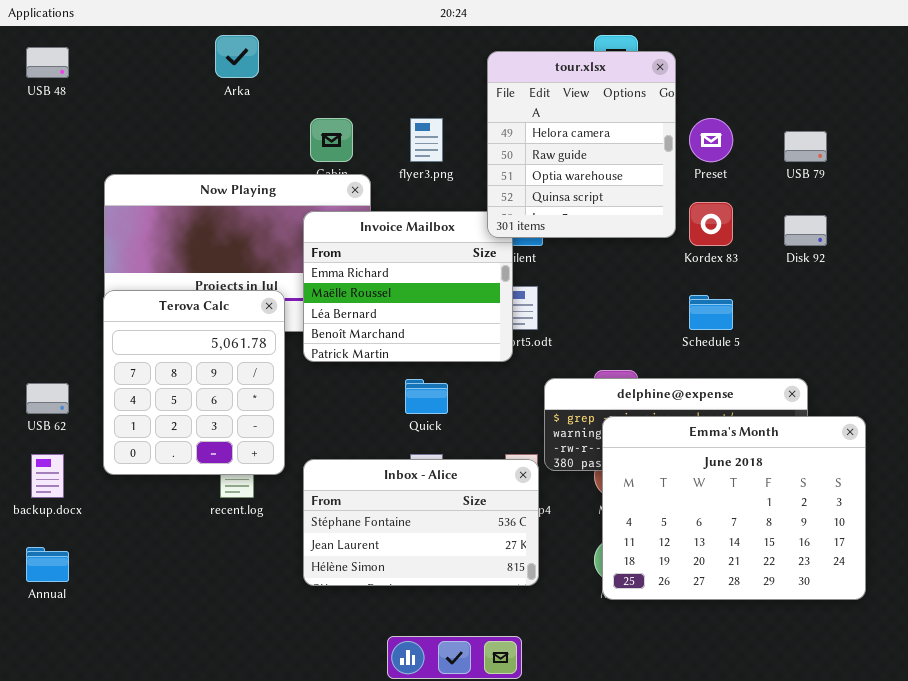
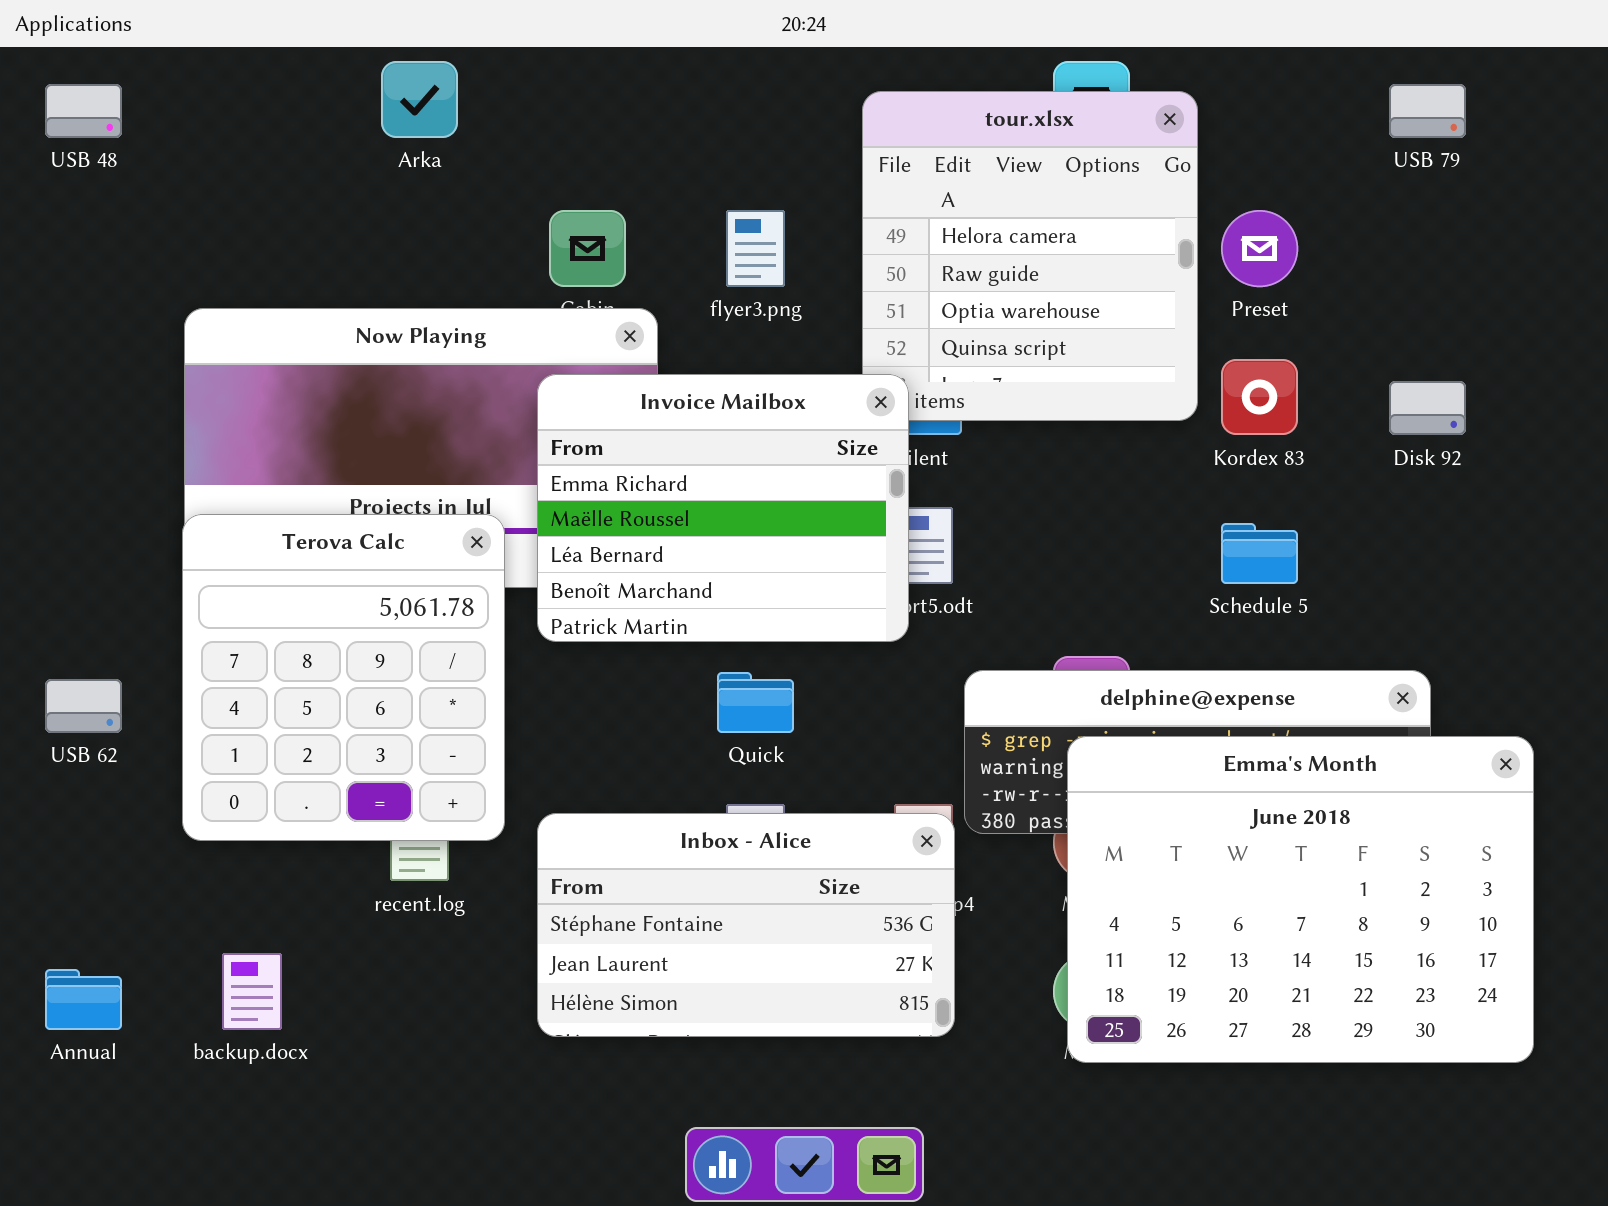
USB 79: [784,131,827,162] -> [1389,84,1466,138], moved
Invoice Mailbox: [303,211,513,362] -> [537,374,909,642], raised
backup.docx: [31,454,64,498] -> [222,953,282,1030], moved

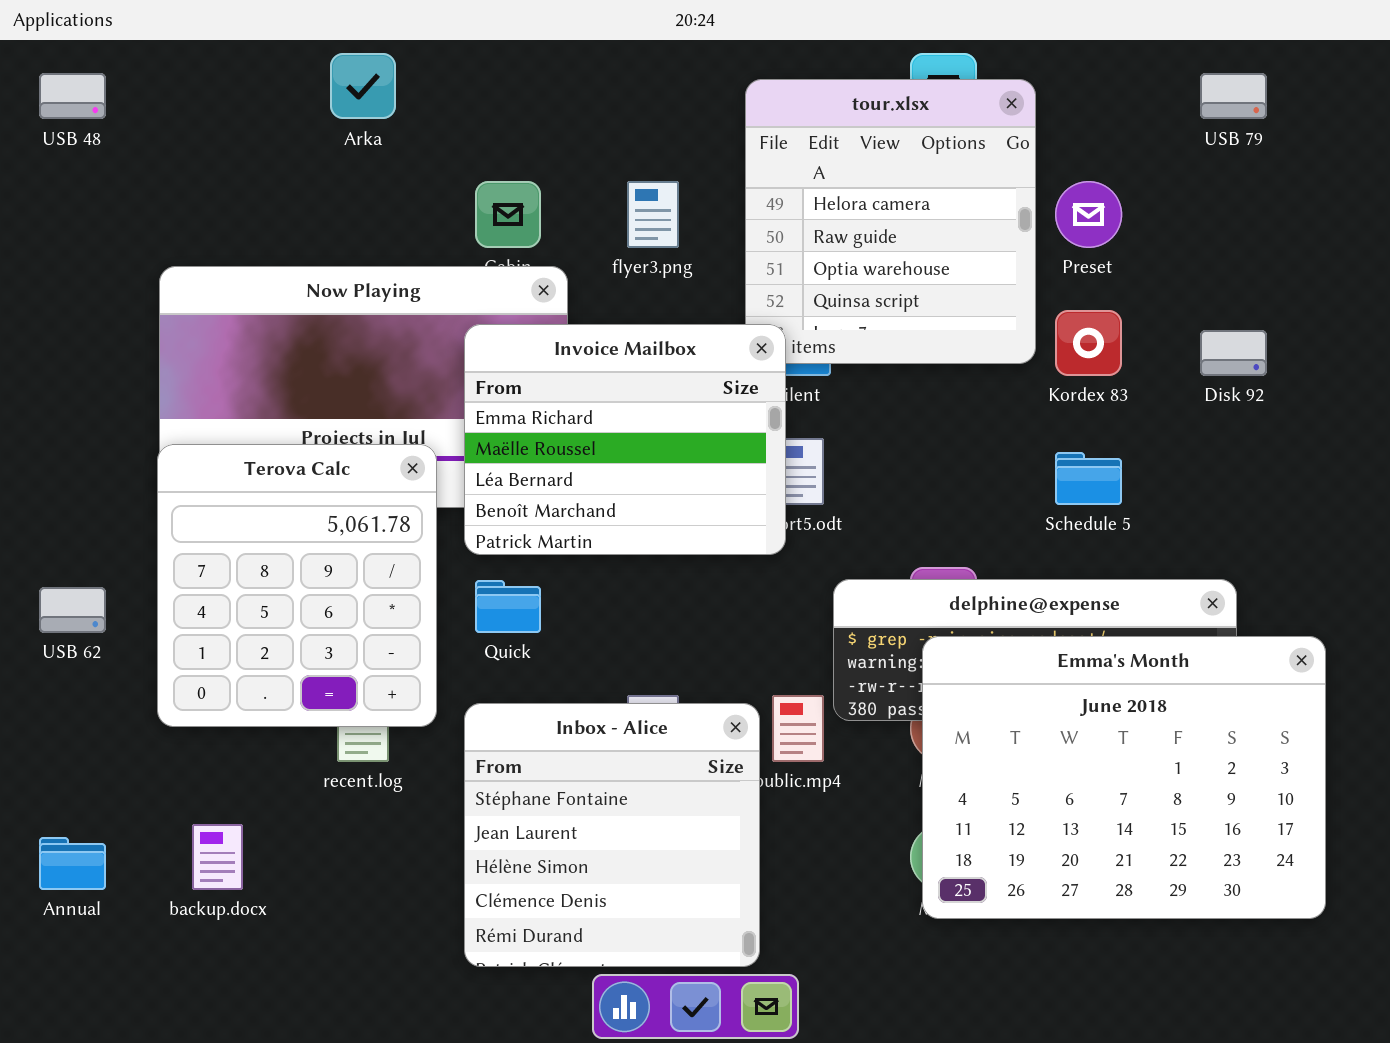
Quick: [717,672,794,733] -> [475,580,541,633], moved
Inbox - Alice: [537,813,955,1037] -> [464,703,760,967], resized

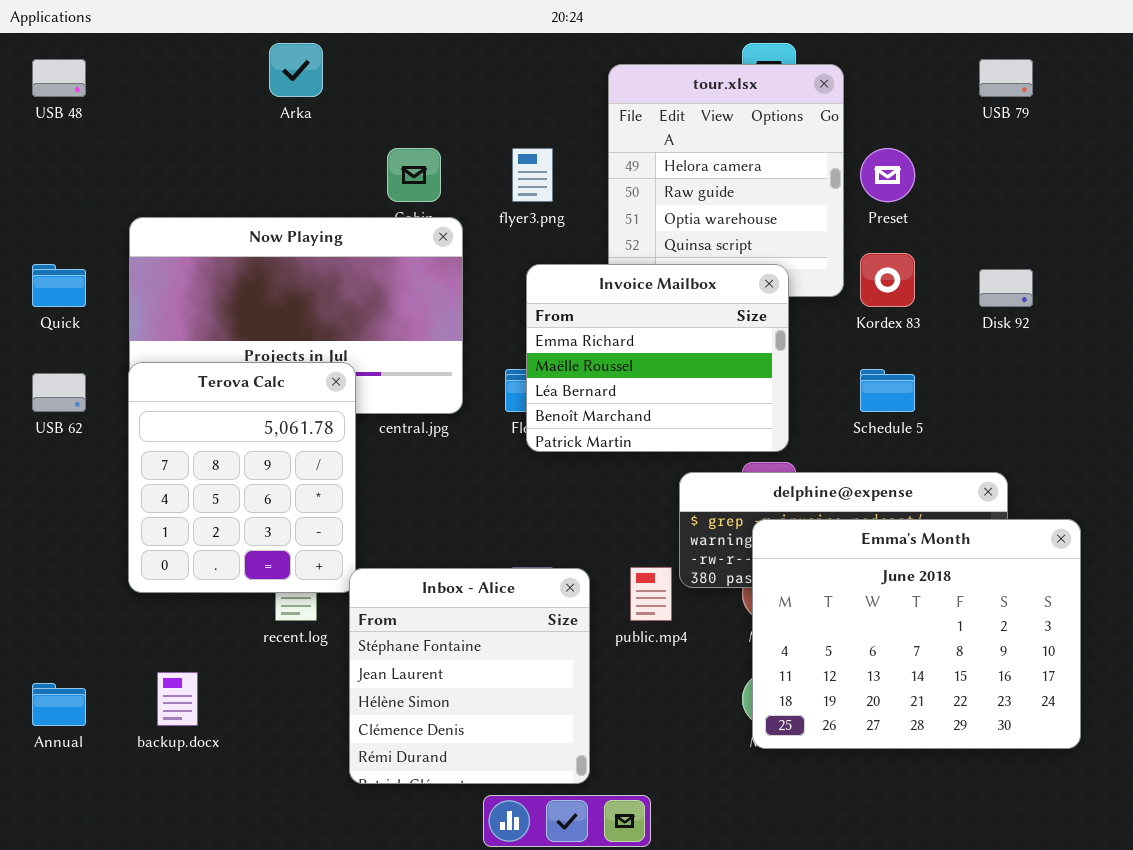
Invoice Mailbox: [464,324,786,555] -> [526,264,789,452], moved
Quick: [475,580,541,633] -> [32,264,86,307], moved
USB 62: [39,587,106,633] -> [32,373,86,412], moved
Inbox - Alice: [464,703,760,967] -> [349,568,590,784], moved

